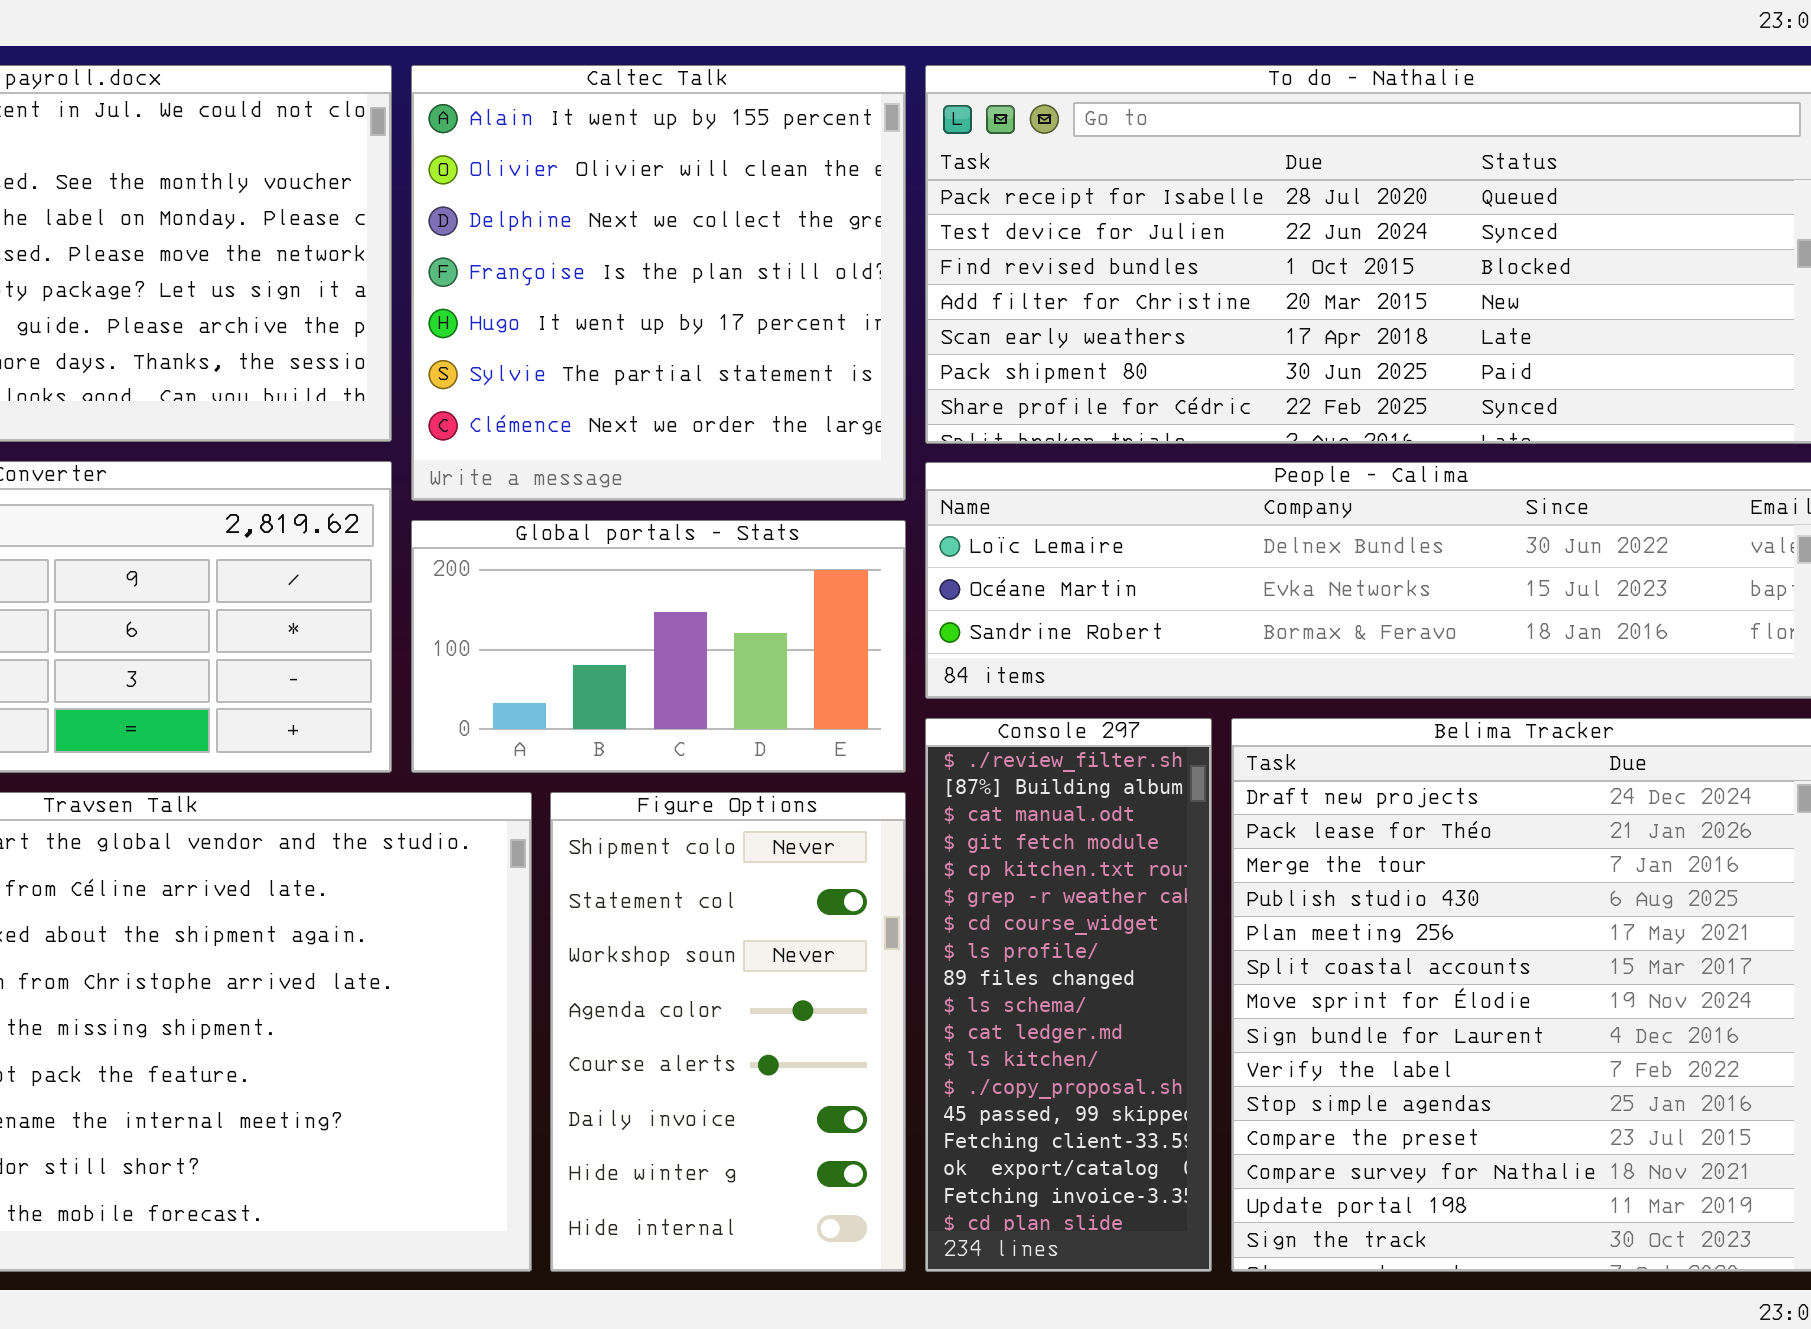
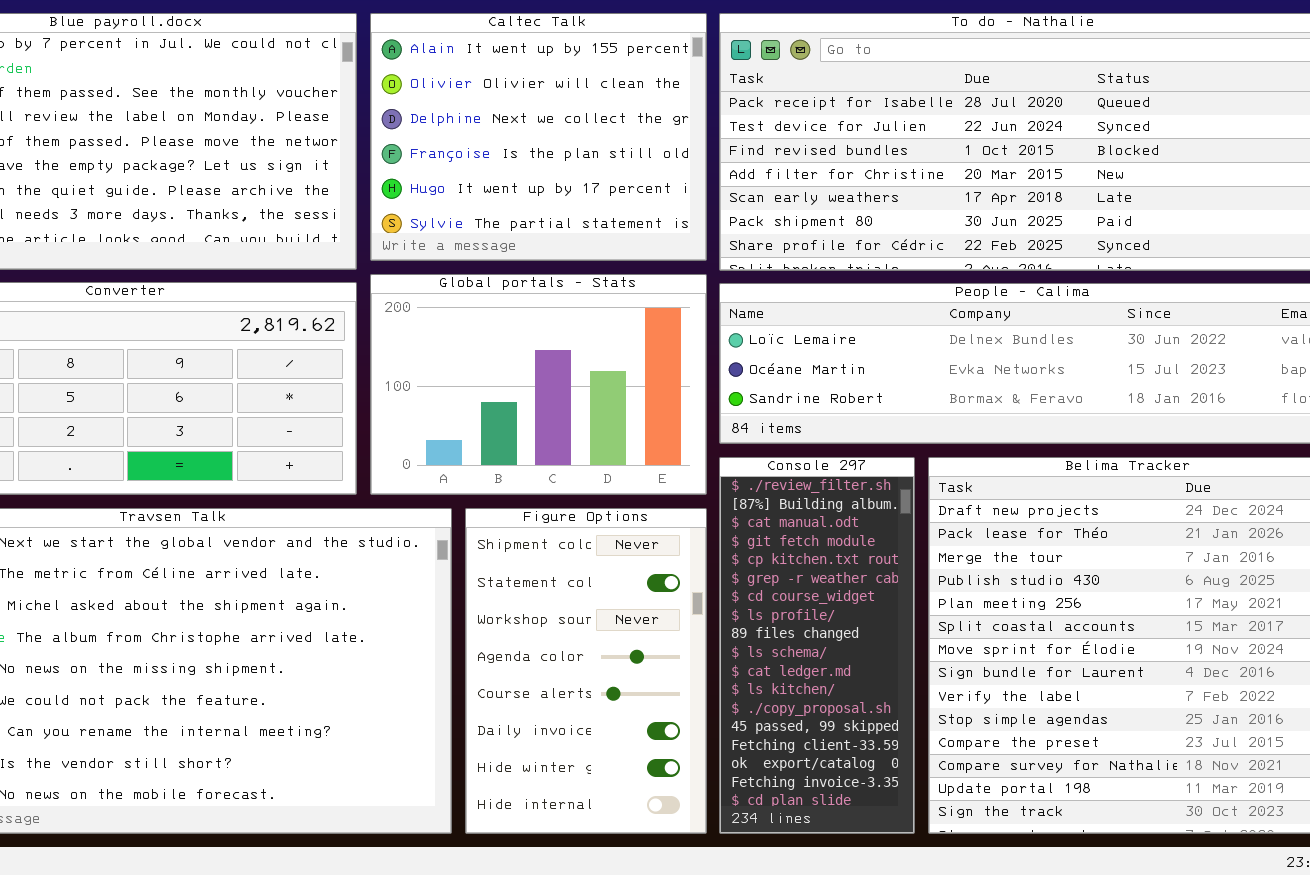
Caltec Talk: [411,65,906,501] -> [370,13,707,261], resized
Global portals - Stats: [411,520,906,773] -> [370,274,707,495], resized

